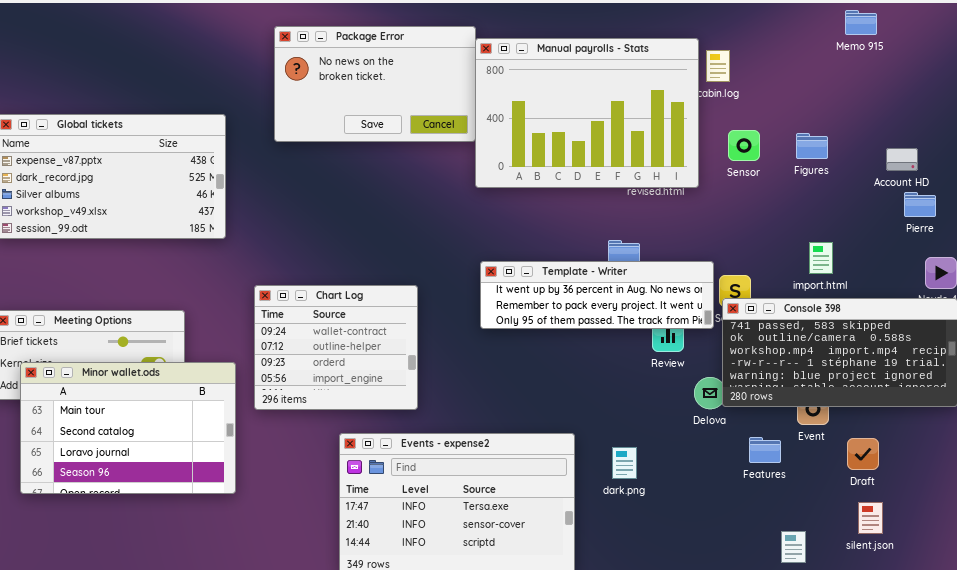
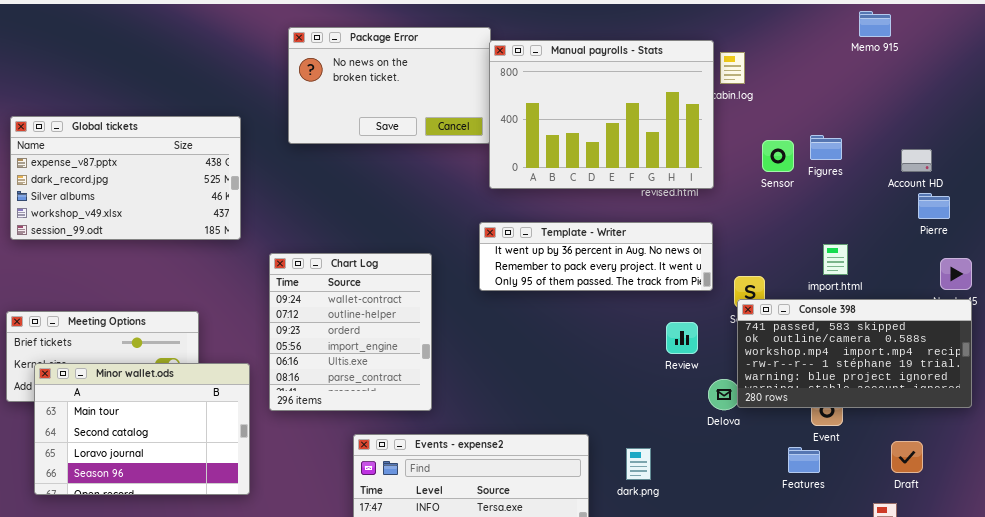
Sensor: [728,130,760,161] -> [762,140,794,172], moved
Template - Writer: [480,261,714,329] -> [479,222,713,291], moved
Chart Log: [254,285,418,410] -> [269,253,432,411], resized
Features: [749,437,781,463] -> [788,447,820,473], moved
Draft: [847,438,879,470] -> [891,441,923,473], moved

